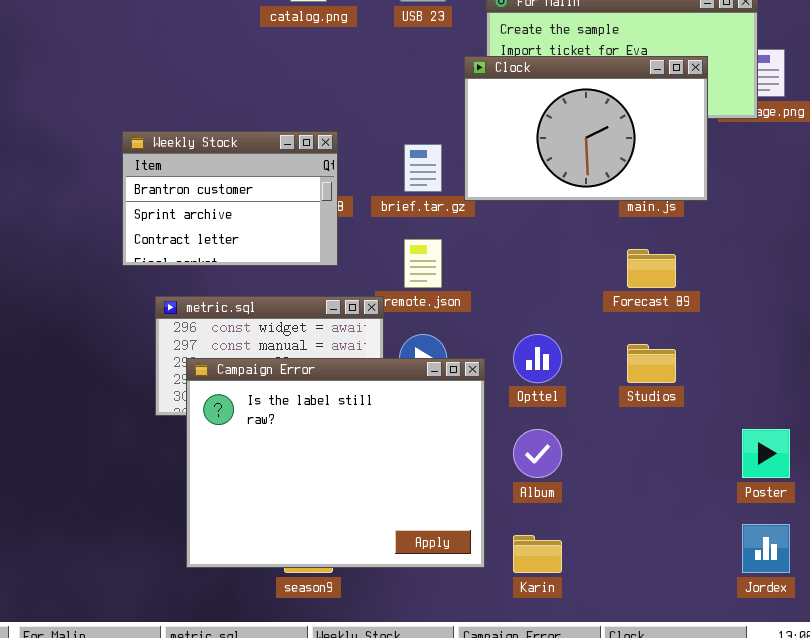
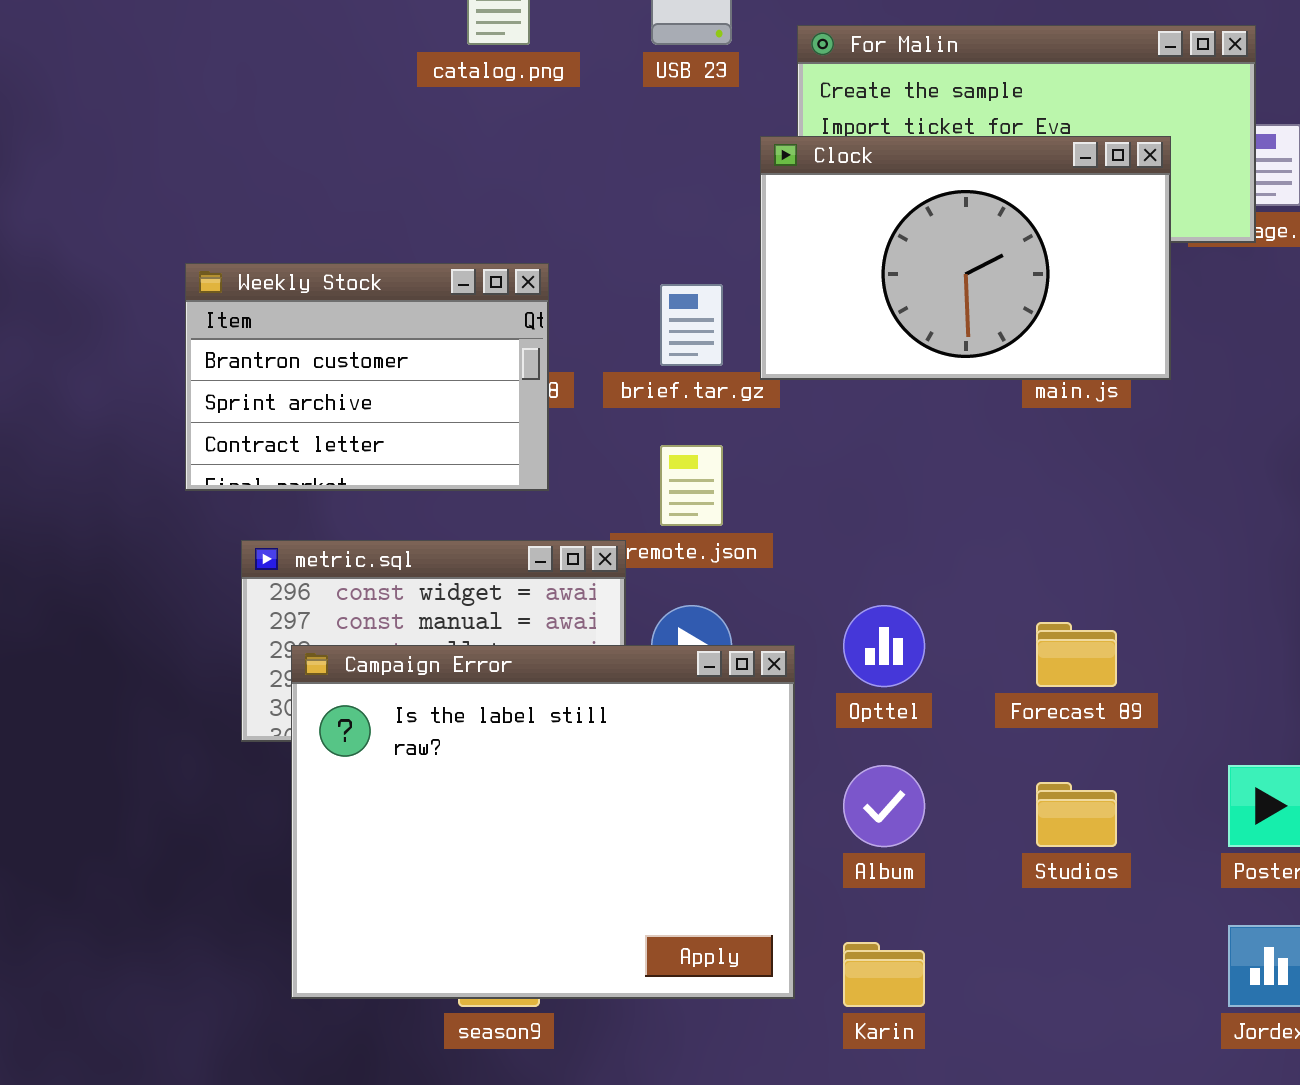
Forecast 89: [627,249,676,288] -> [1036,622,1117,687], moved
Studios: [627,344,676,383] -> [1036,782,1117,847], moved

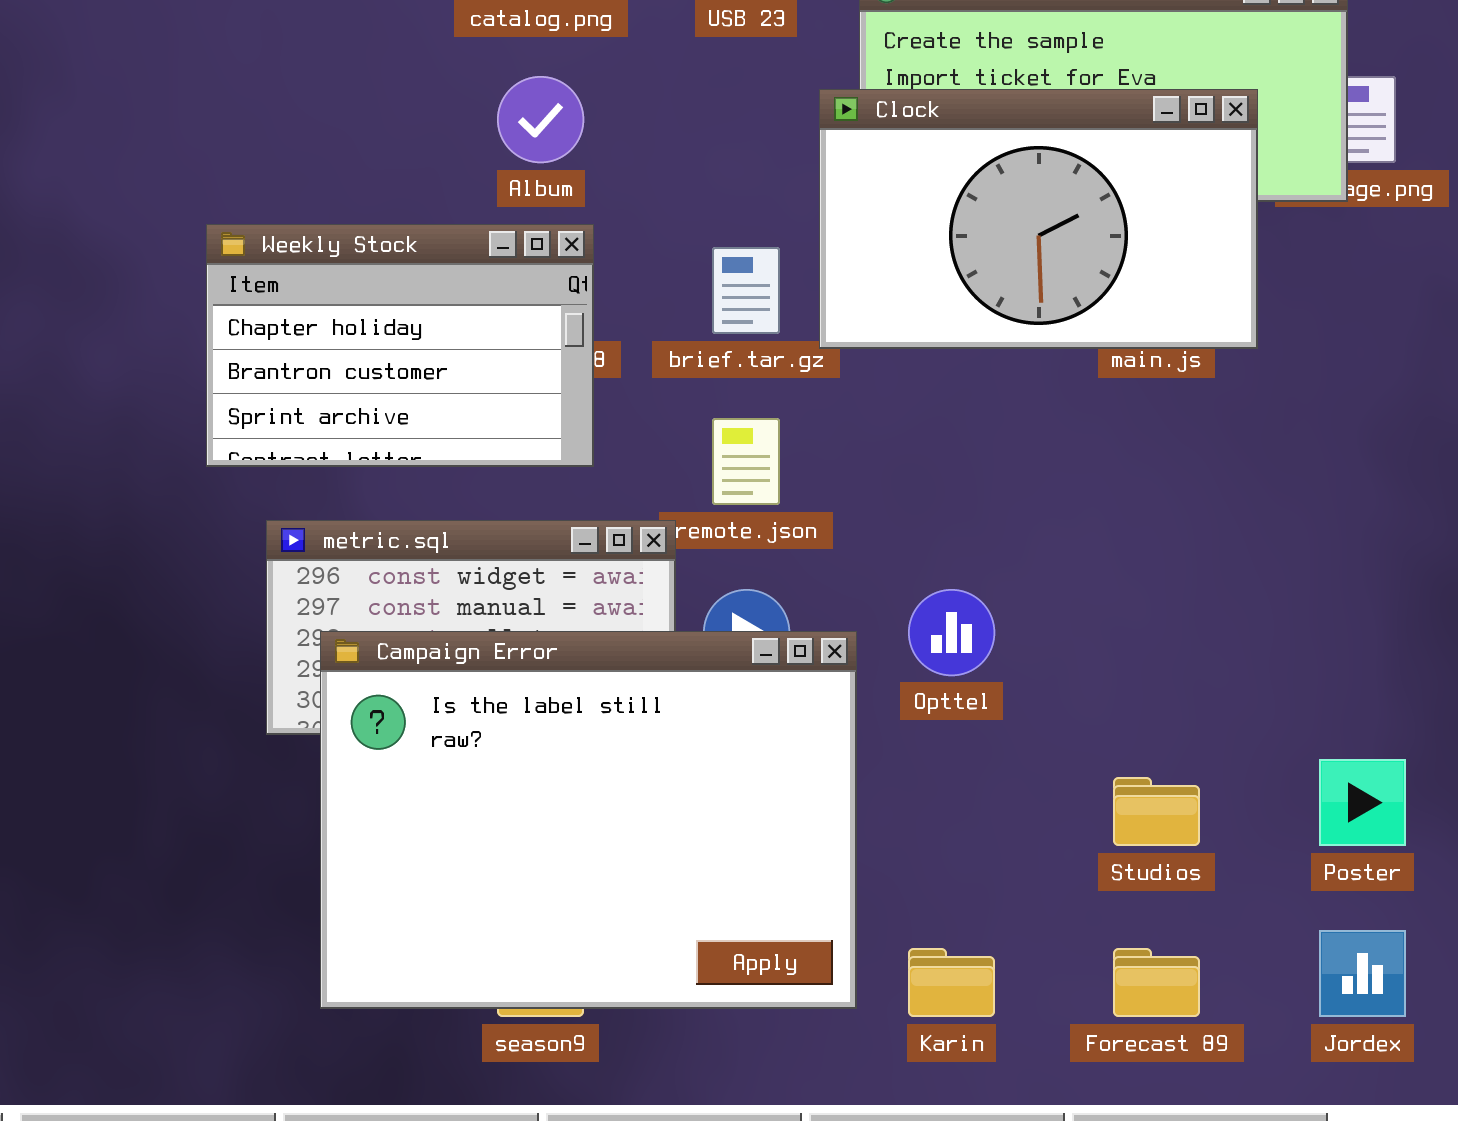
Weekly Stock: [185,263,549,491] -> [206,224,594,467], scrolled up 1 row
Forecast 89: [1036,622,1117,687] -> [1113,948,1200,1017], moved
Album: [843,765,925,847] -> [497,76,584,163], moved

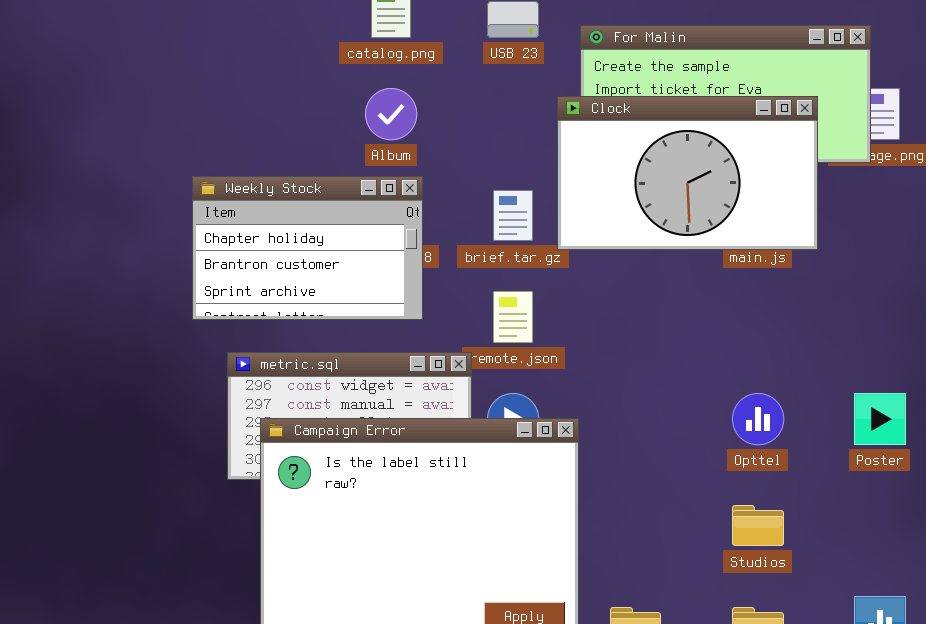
Opttel: [908,589,995,676] -> [732,393,784,445], moved
Poster: [1319,759,1406,846] -> [854,393,906,445], moved

